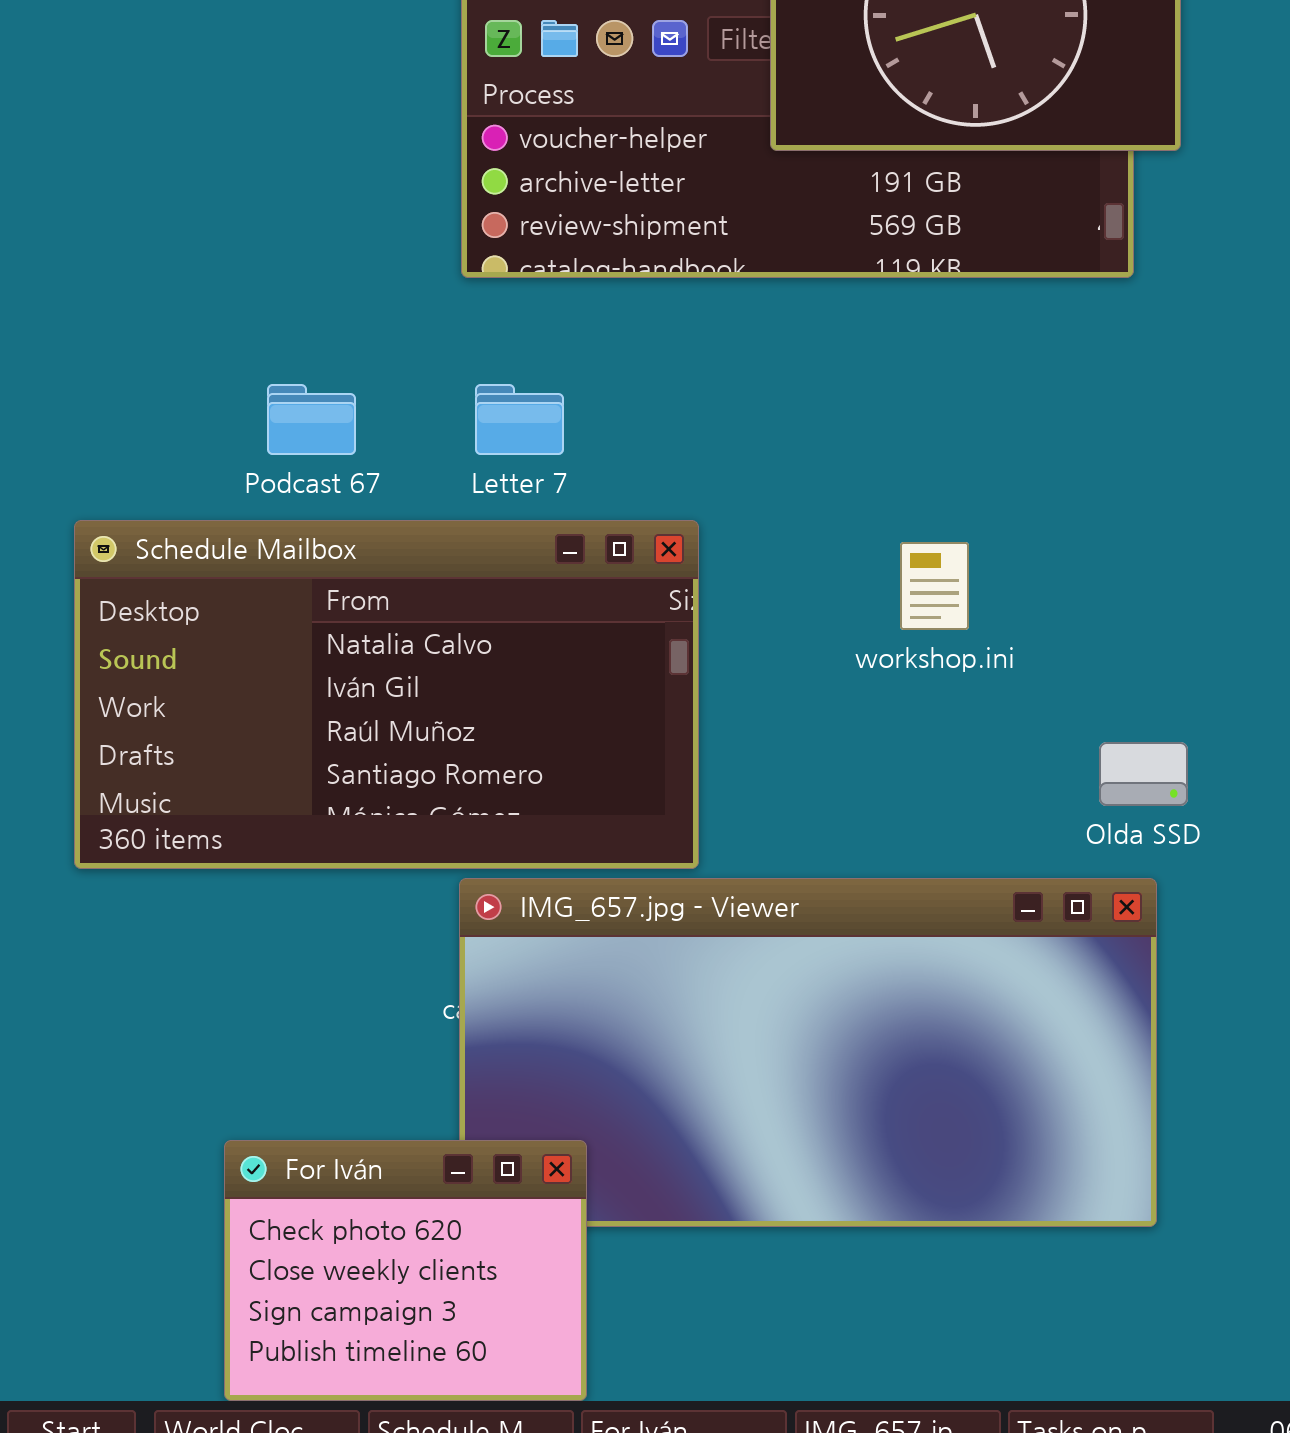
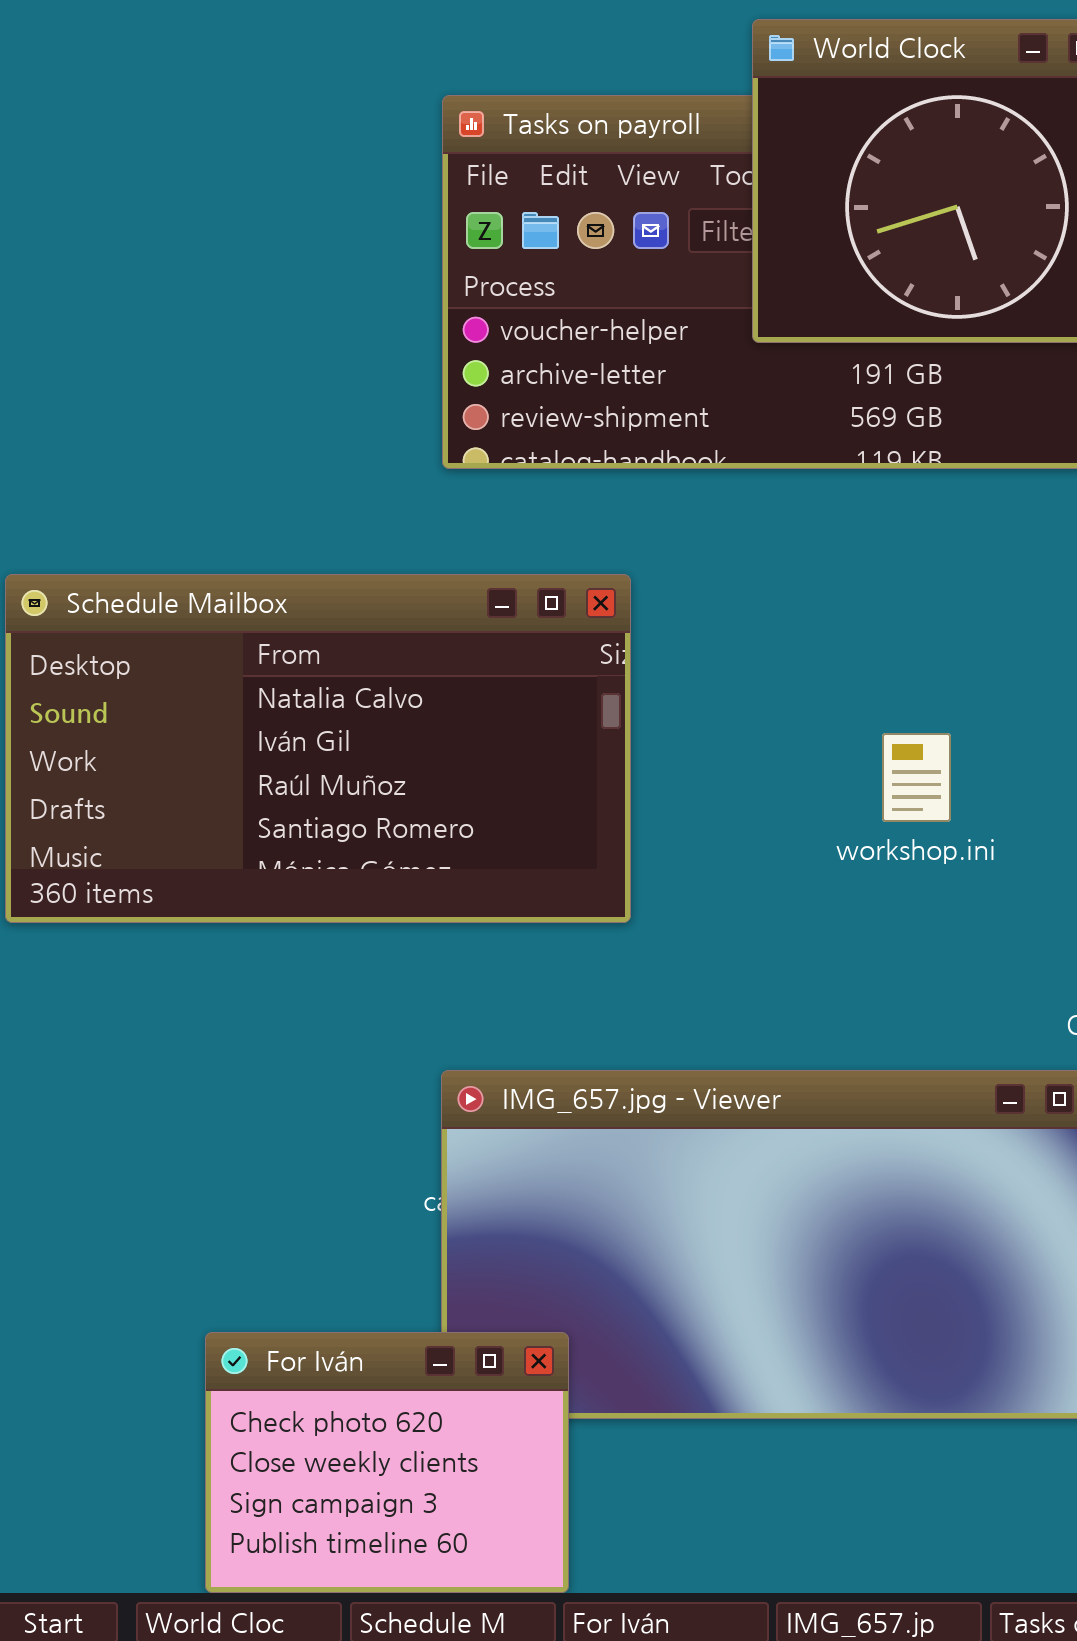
Schedule Mailbox: [74,520,699,869] -> [5,574,631,923], moved

